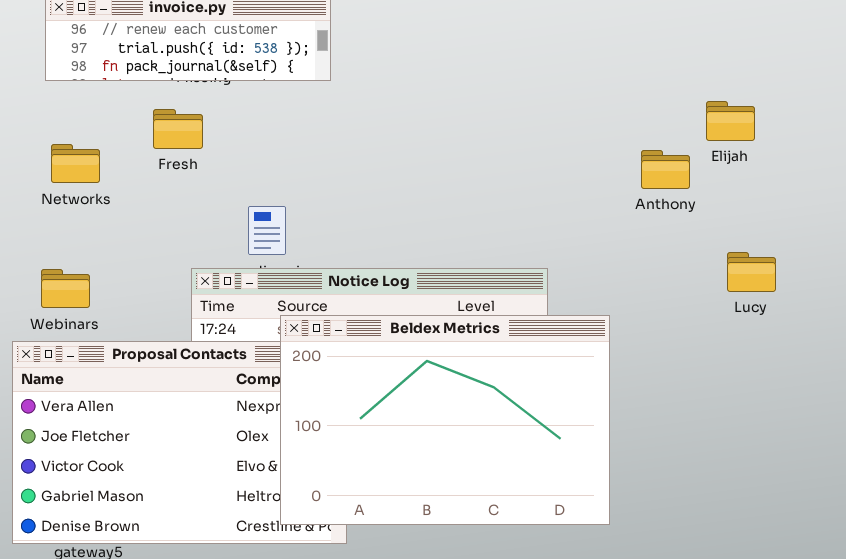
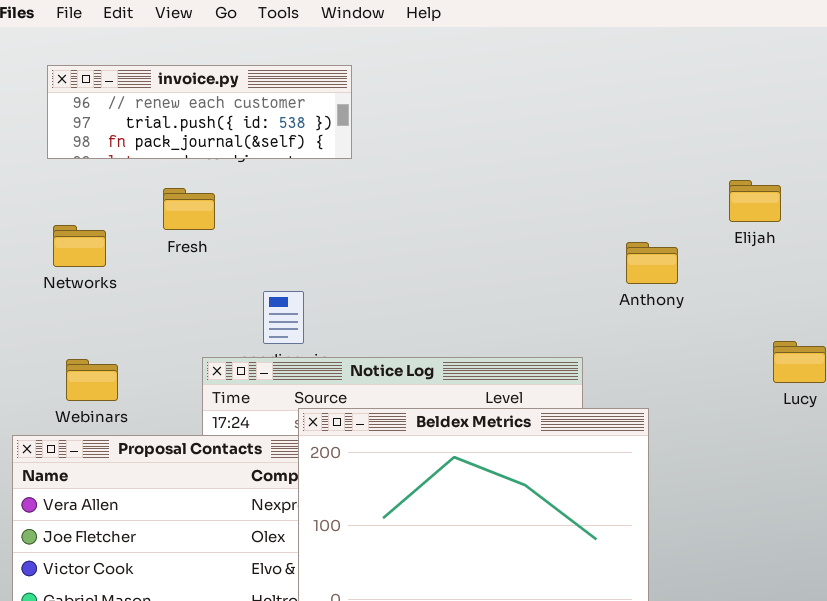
Elijah: [706,101,755,141] -> [729,180,781,222], moved
Anthony: [641,150,690,189] -> [626,242,678,284], moved
Webinars: [41,269,90,308] -> [66,359,118,401], moved

